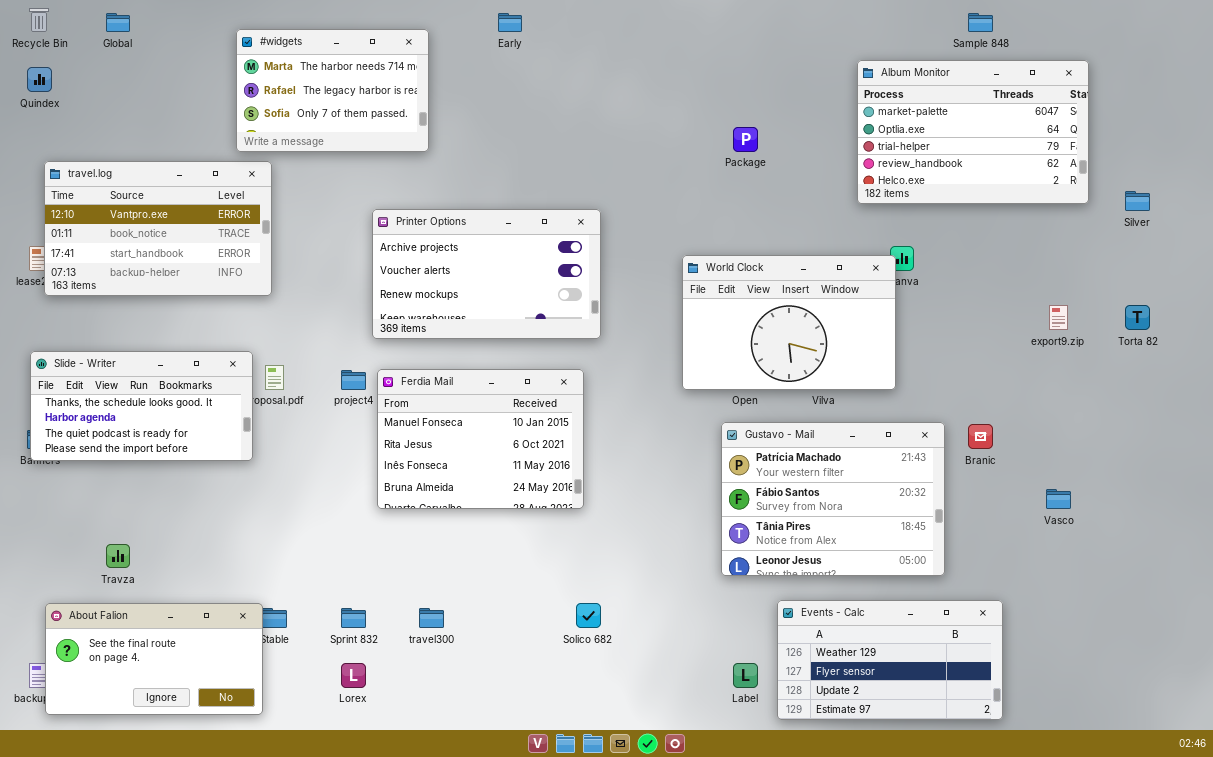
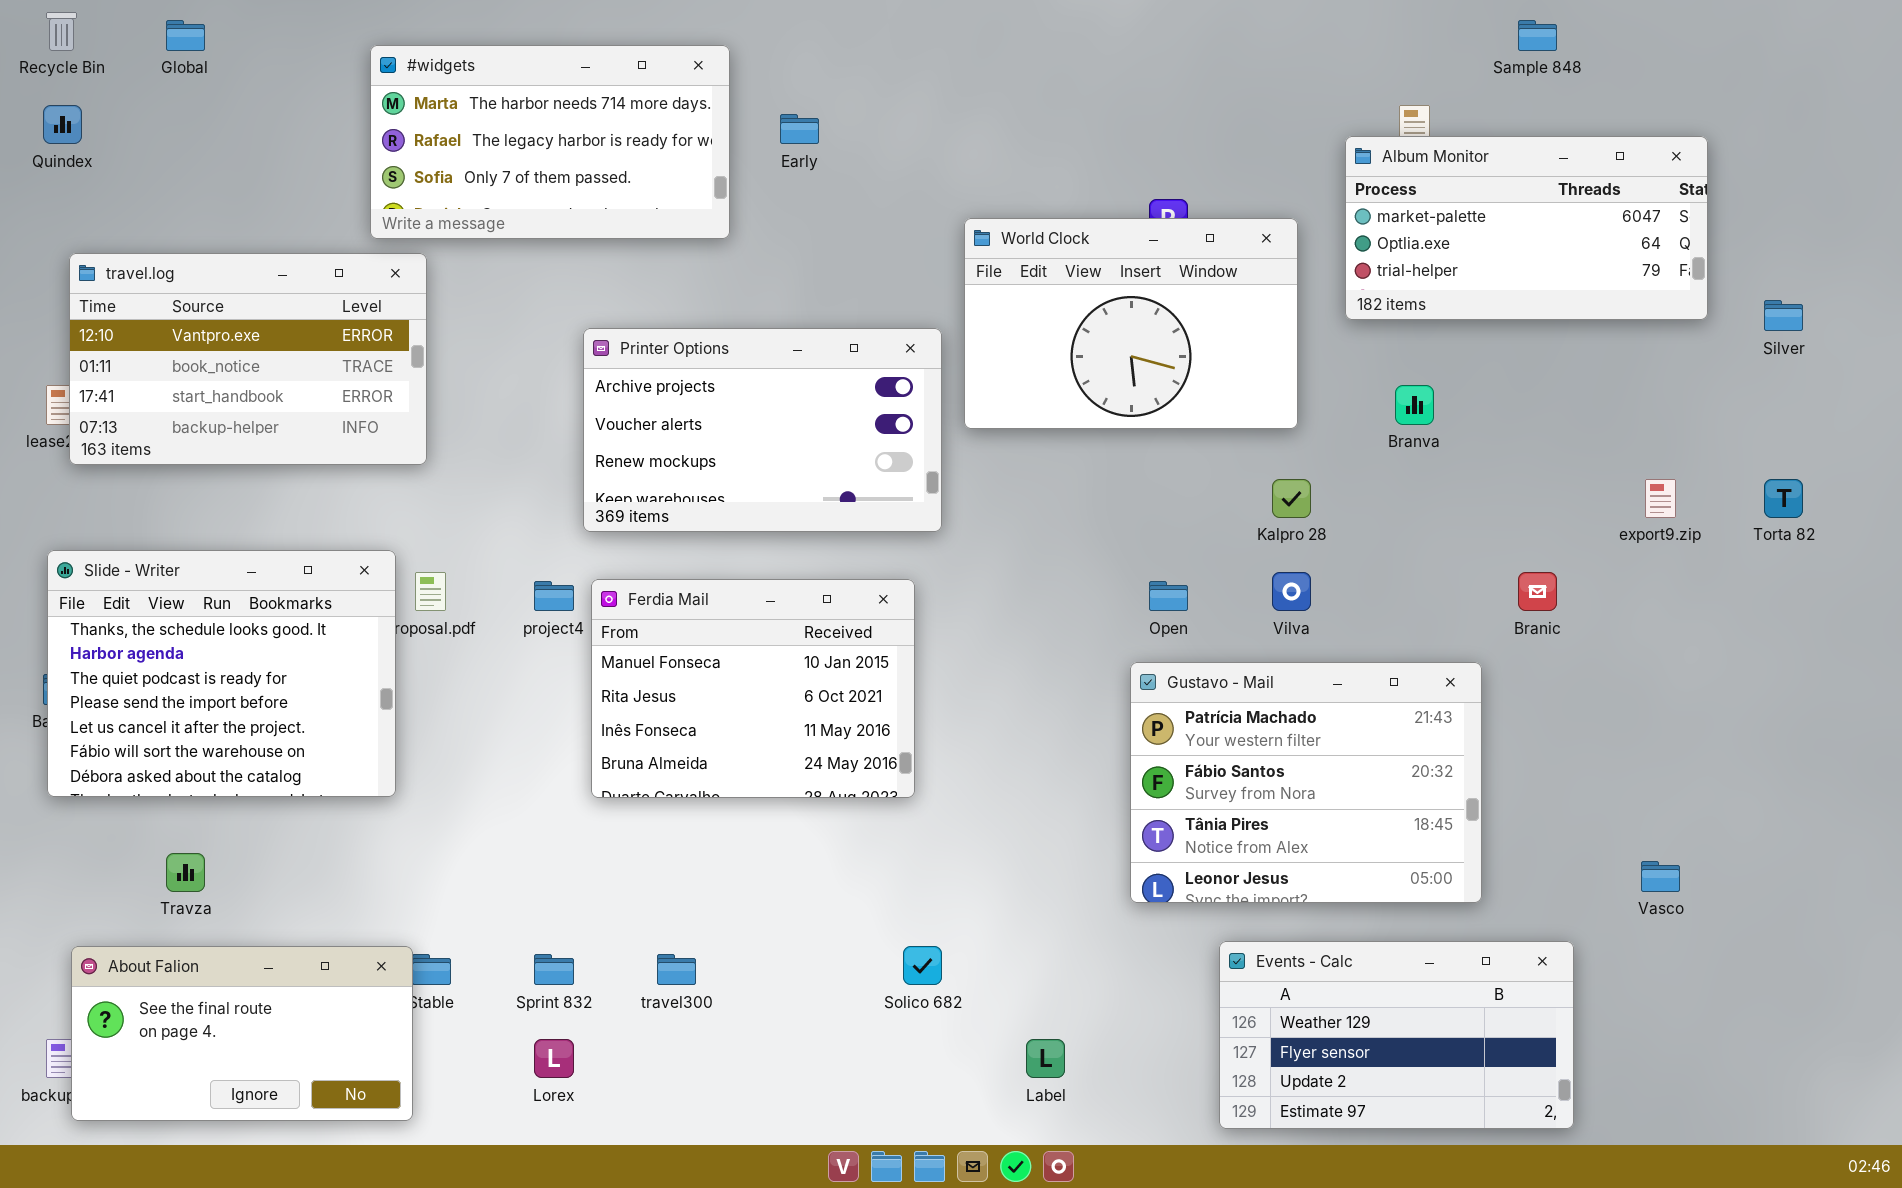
Early: [498,13,522,32] -> [780,114,819,144], moved
#widgets: [236,29,429,152] -> [370,45,730,239], resized
Album Monitor: [857,60,1089,204] -> [1345,136,1708,320], resized
World Clock: [682,255,896,390] -> [964,218,1298,429], moved
Slide - Writer: [30,351,253,461] -> [47,550,396,797], resized
Branic: [968,424,993,449] -> [1518,572,1557,611], moved
Vasco: [1046,489,1071,509] -> [1641,861,1680,892], moved
Label: [733,663,758,688] -> [1026,1039,1065,1078], moved

